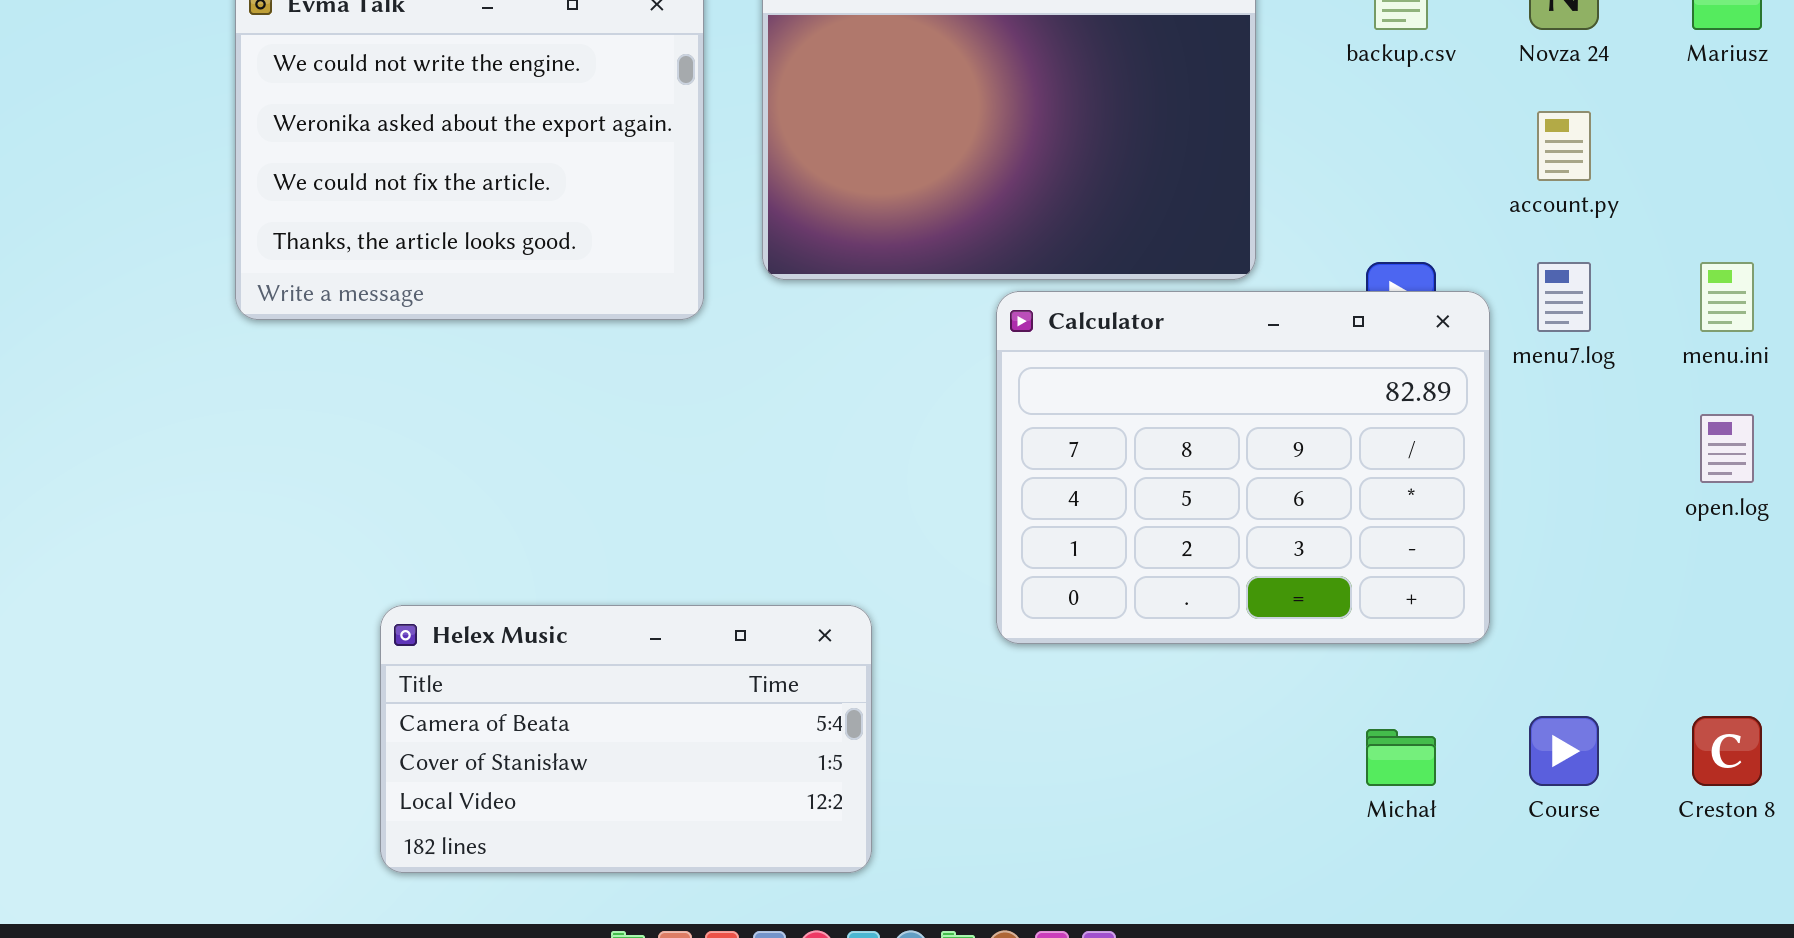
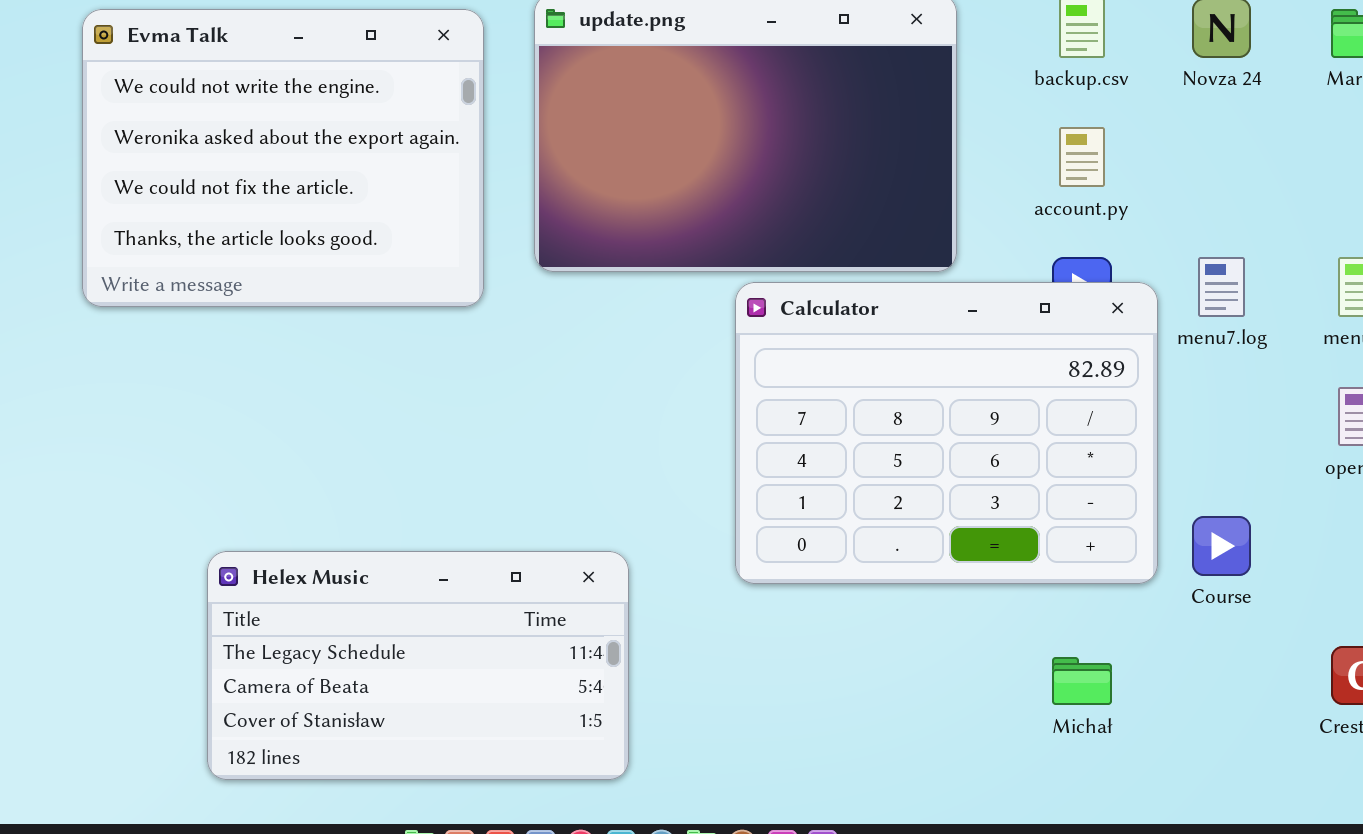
account.py: [1537,111,1591,181] -> [1059,127,1105,187], moved
Helex Music: [380,605,872,873] -> [207,551,629,780], scrolled up 1 row
Course: [1529,716,1599,786] -> [1192,516,1251,576], moved

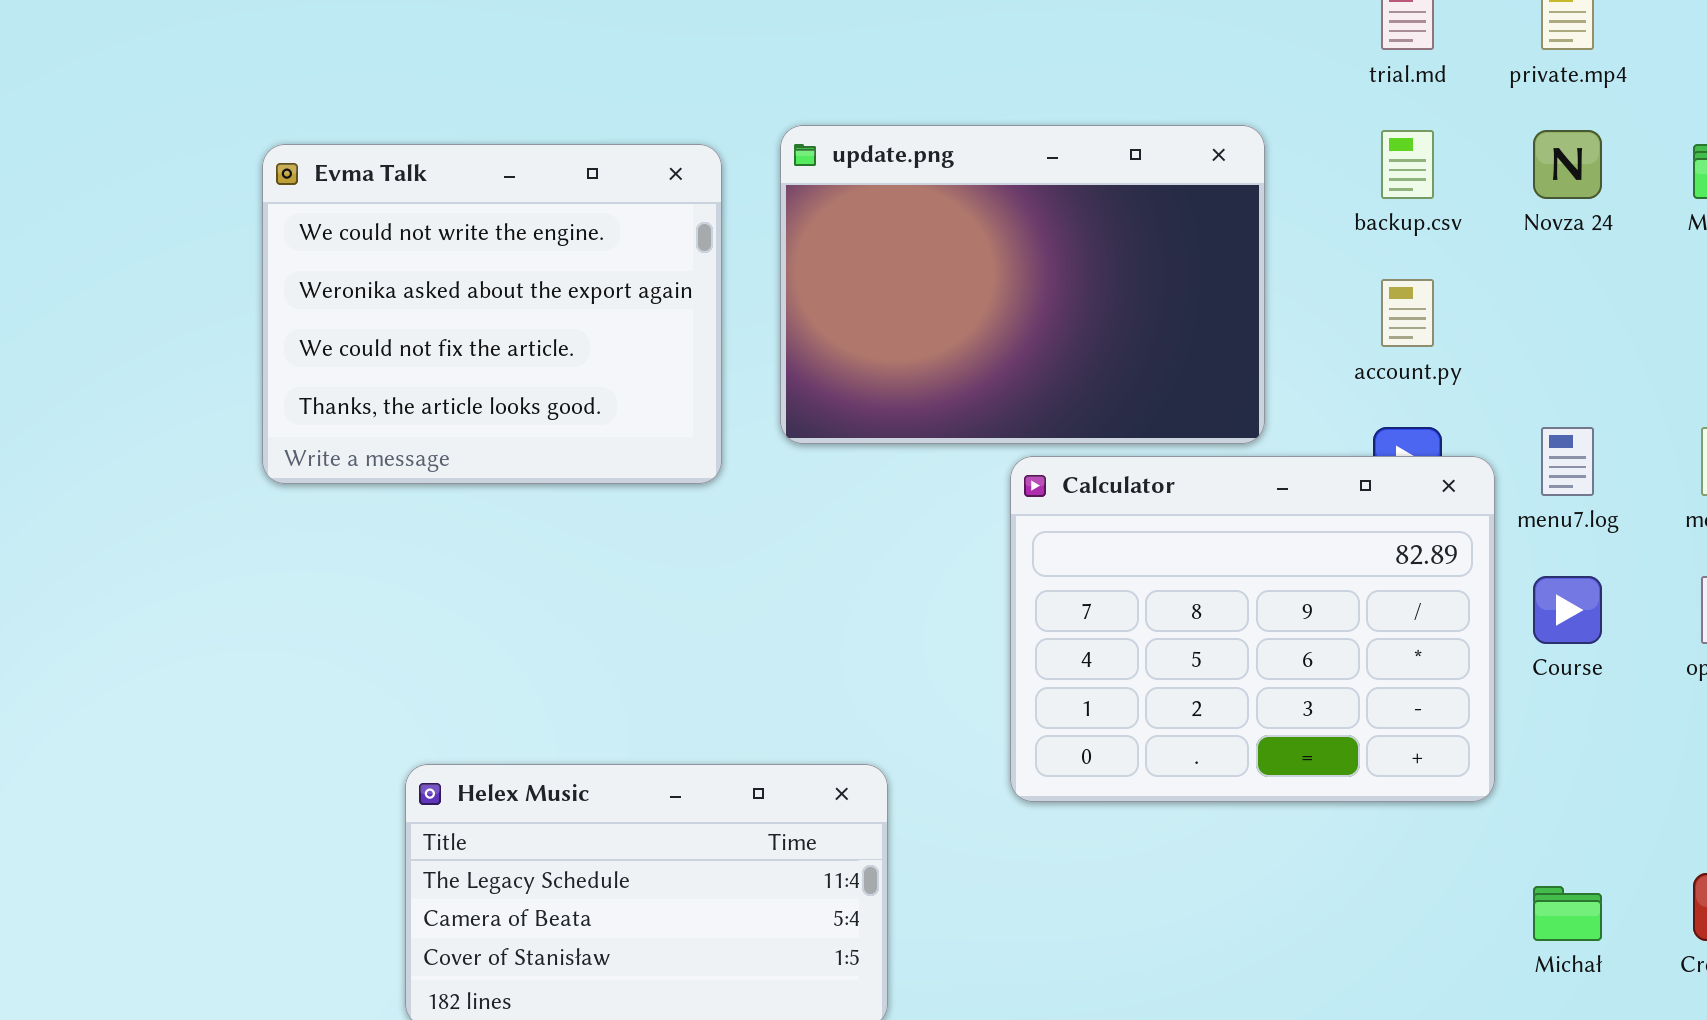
Course: [1192,516,1251,576] -> [1533,576,1602,644], moved
Michał: [1052,657,1112,705] -> [1533,886,1602,941], moved

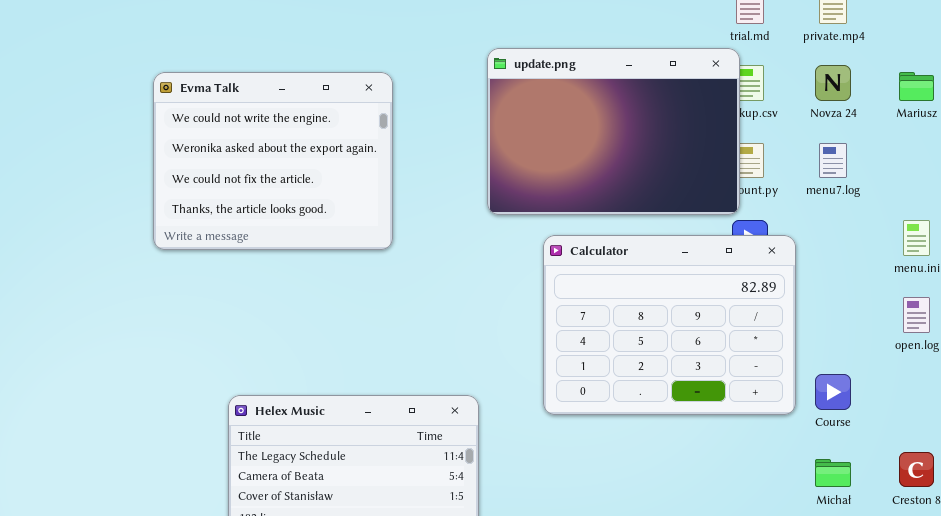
update.png: [780,125,1265,444] -> [487,48,740,215], moved
menu7.log: [1541,427,1594,496] -> [819,143,847,178], moved
Course: [1533,576,1602,644] -> [815,374,851,410], moved

